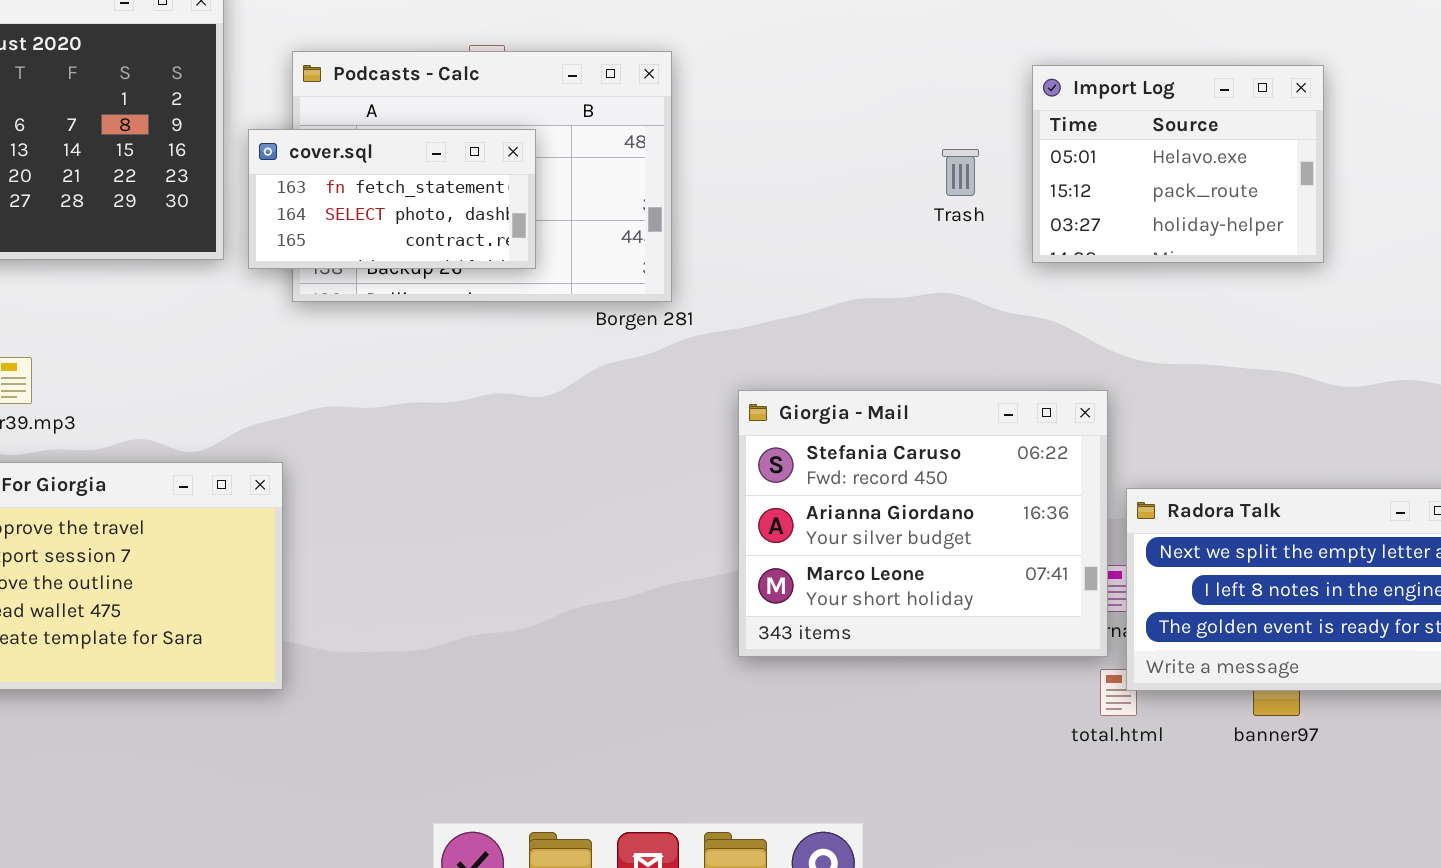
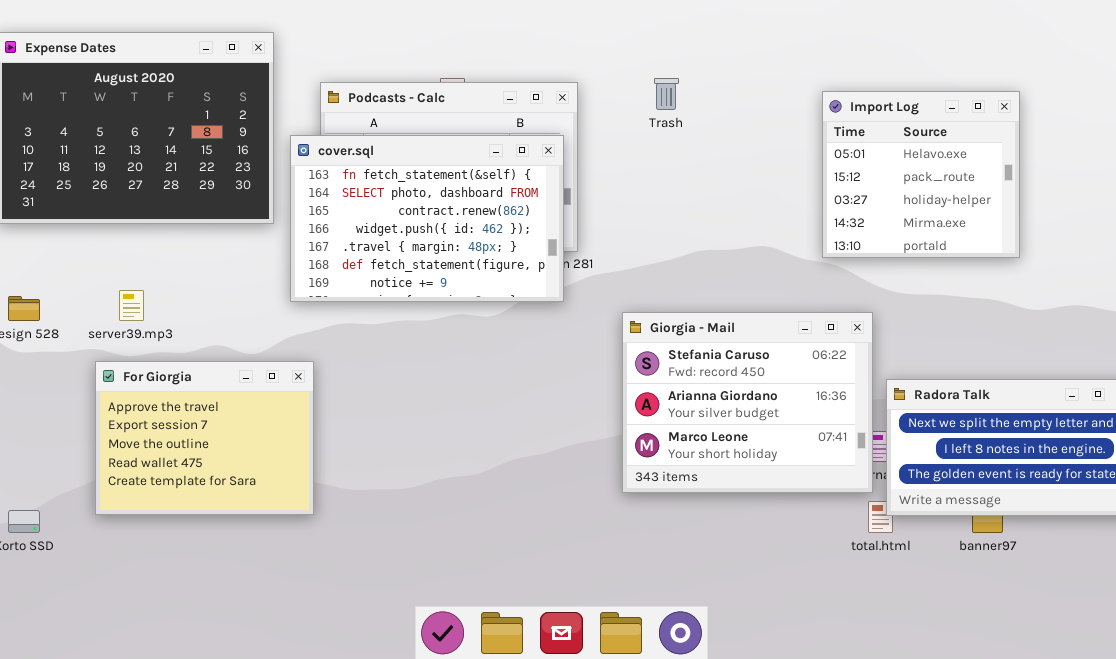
Import Log: [1032,65,1324,263] -> [822,91,1020,258], resized
cover.sql: [248,129,536,269] -> [290,135,564,302], resized
Trash: [942,149,979,196] -> [654,78,679,110], moved

